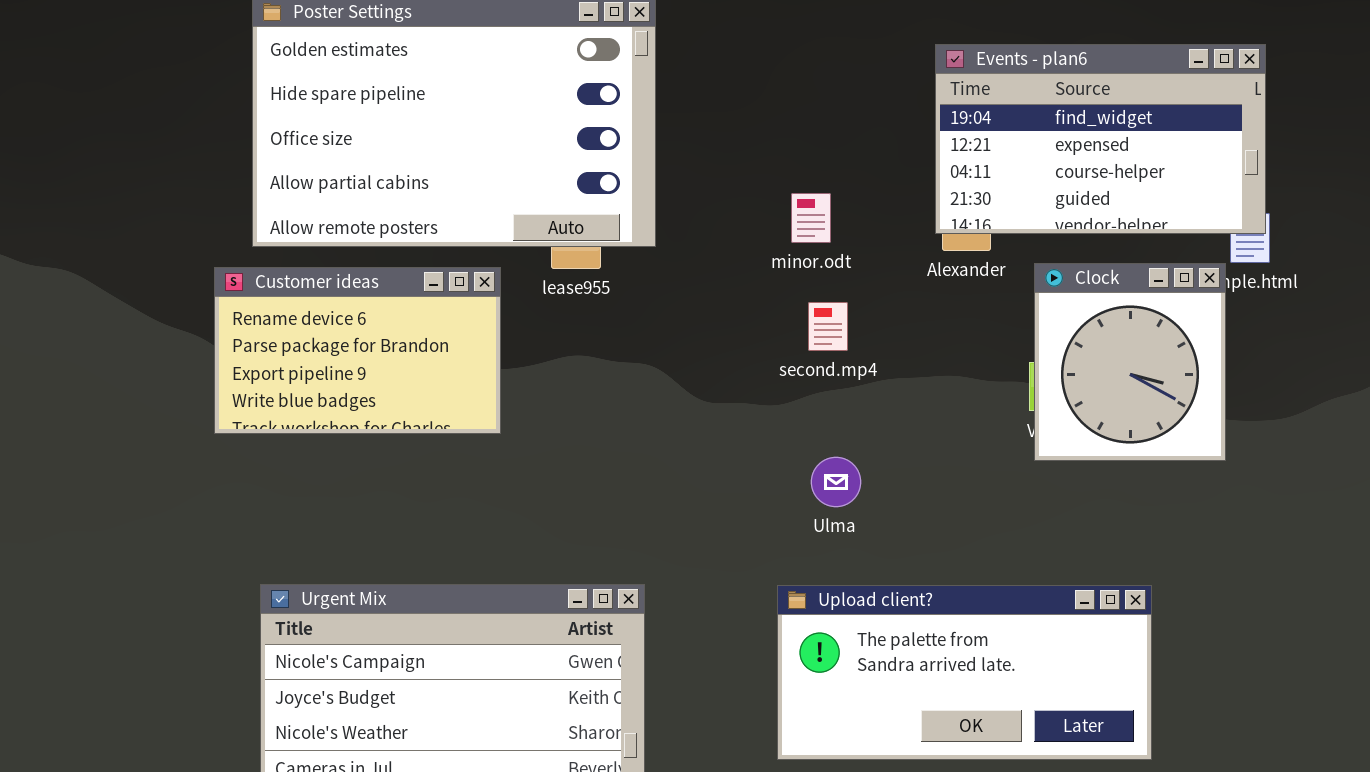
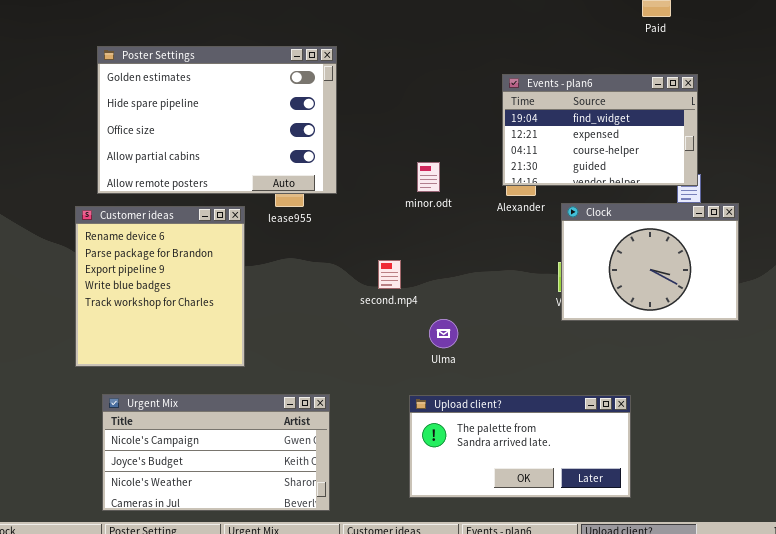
Clock: [1034,263,1226,461] -> [561,203,739,321], resized
Customer ideas: [214,267,501,434] -> [75,206,245,367], resized
second.mp4: [808,302,848,351] -> [378,260,401,289], moved

